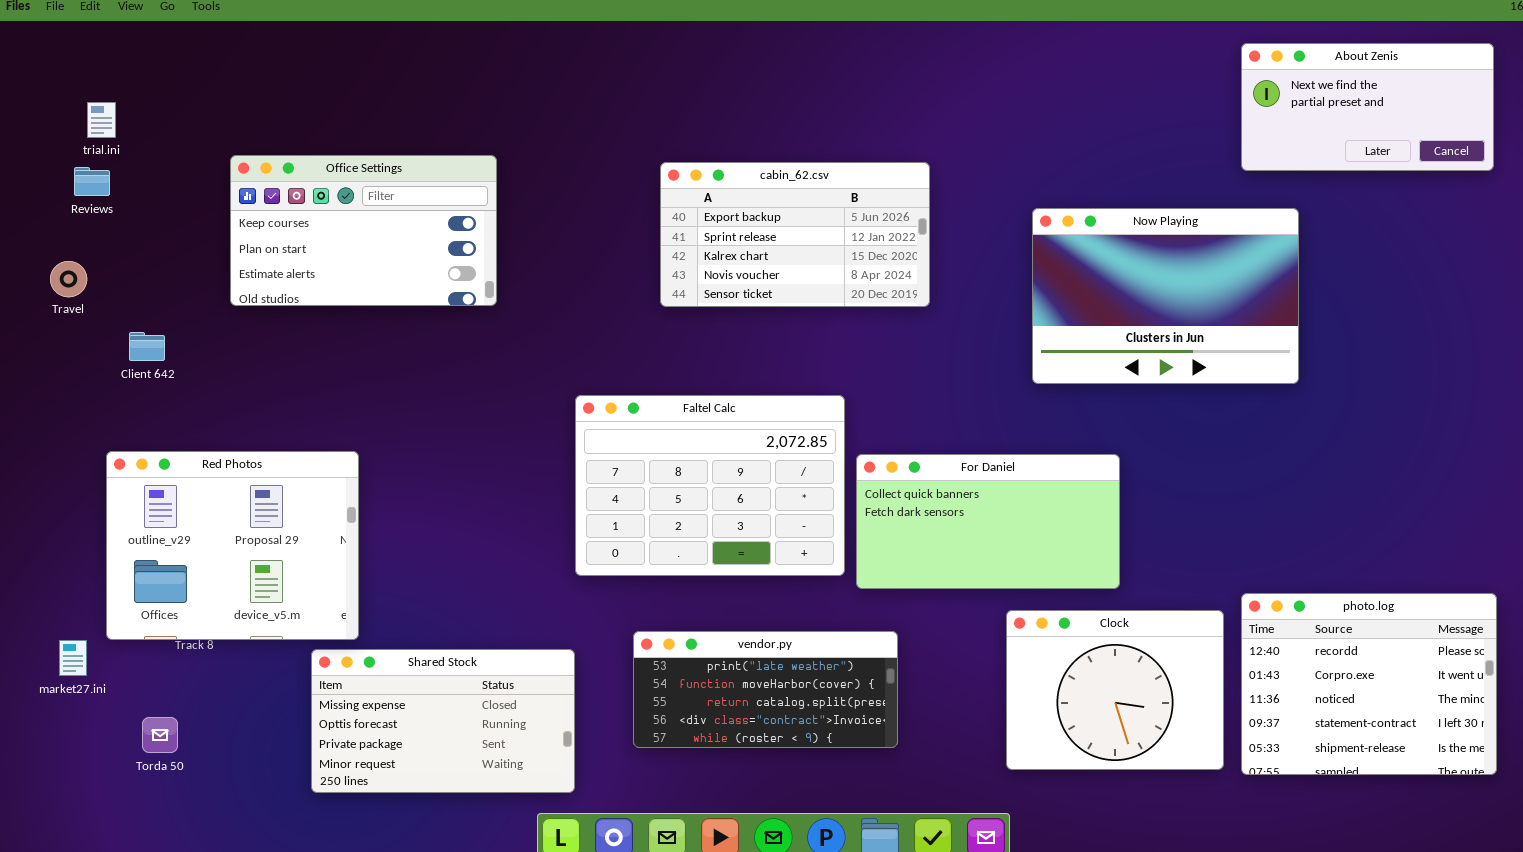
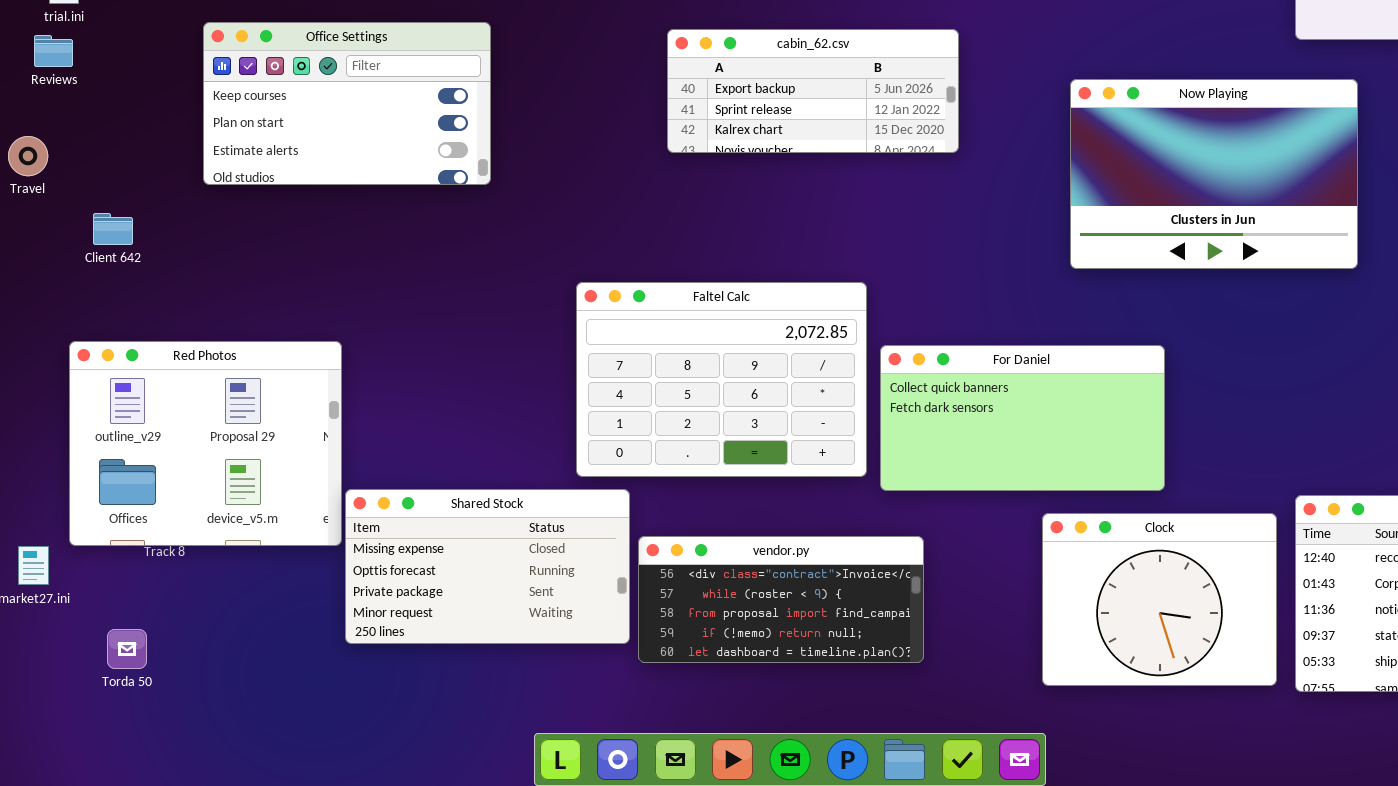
cabin_62.csv: [660,162,930,307] -> [667,29,959,153], resized
vendor.py: [633,631,898,748] -> [638,536,924,663], scrolled down 3 rows
Shared Stock: [311,649,575,793] -> [345,489,630,644], moved

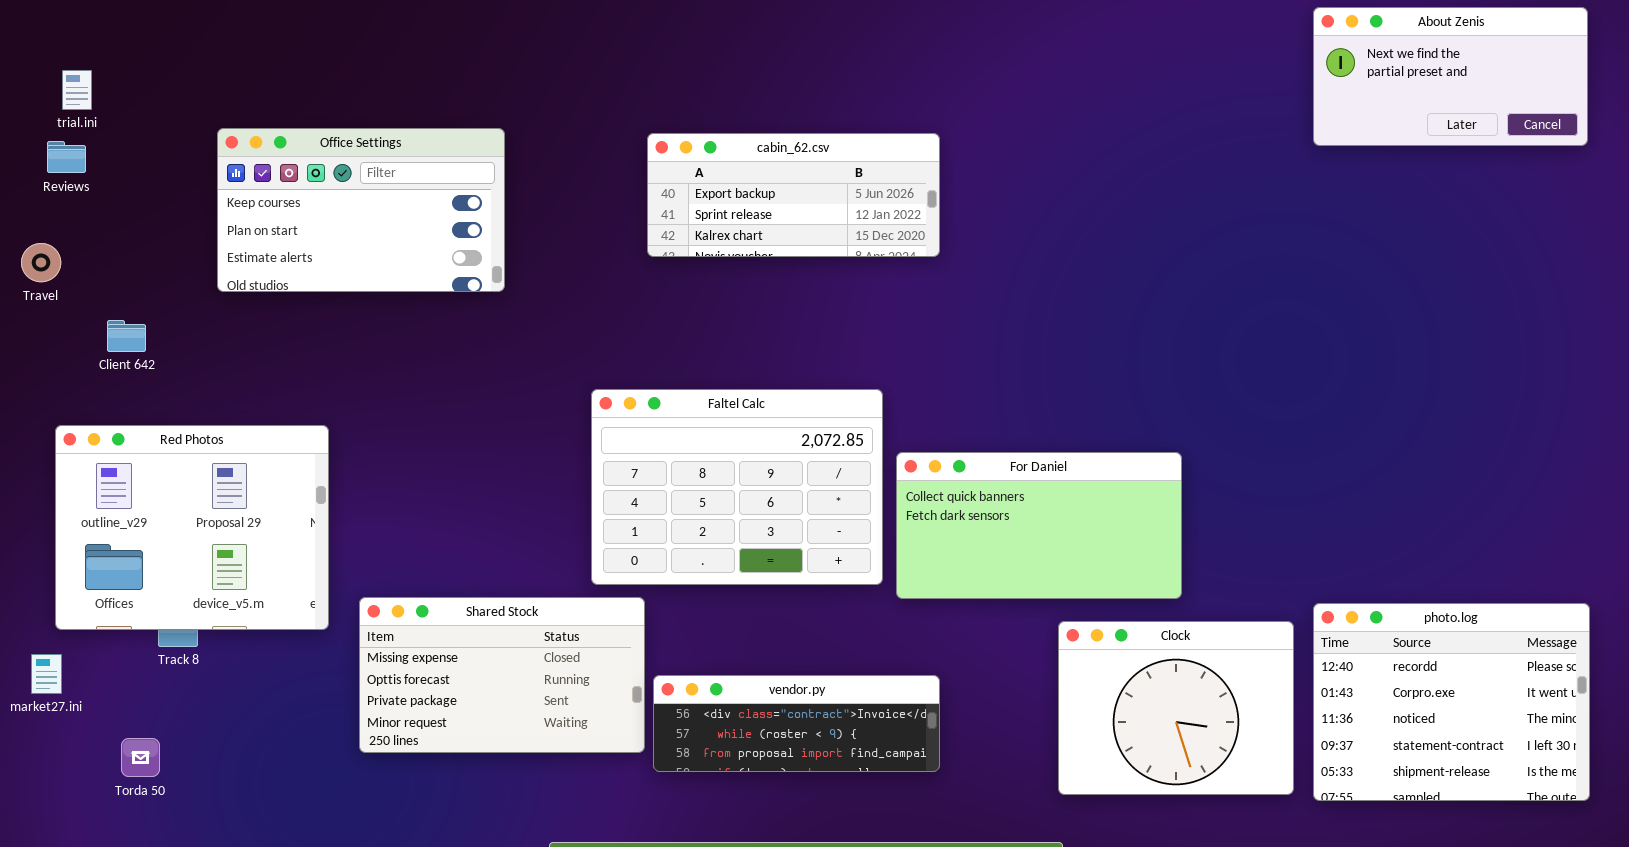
cabin_62.csv: [667,29,959,153] -> [647,133,940,257], moved
Now Playing: [1070,79,1358,269] -> none, closed
Red Photos: [69,341,342,546] -> [55,425,329,630], moved
vendor.py: [638,536,924,663] -> [653,675,940,772], resized

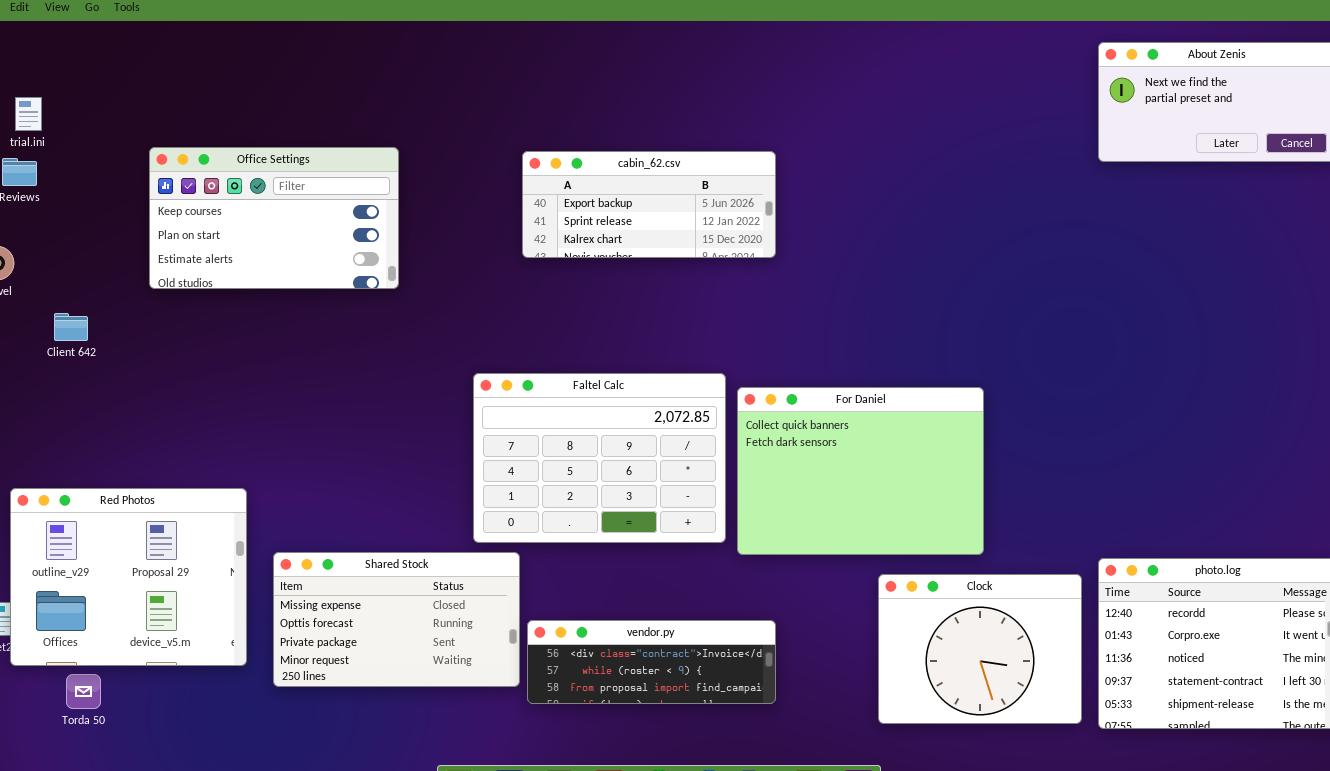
Red Photos: [55,425,329,630] -> [10,488,247,666], moved
For Daniel: [896,452,1182,599] -> [737,387,984,555], resized

